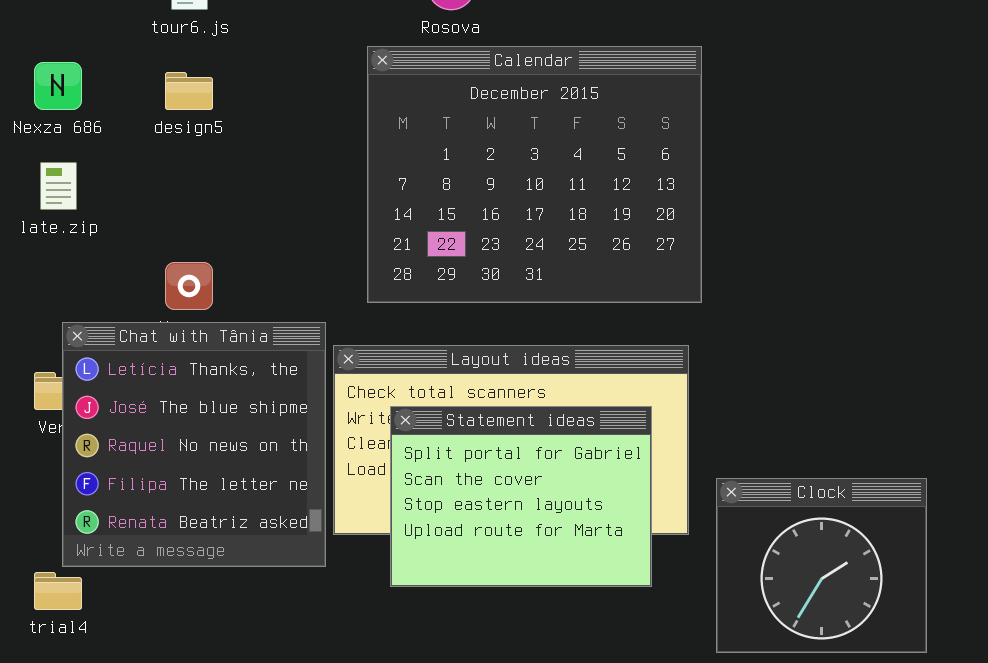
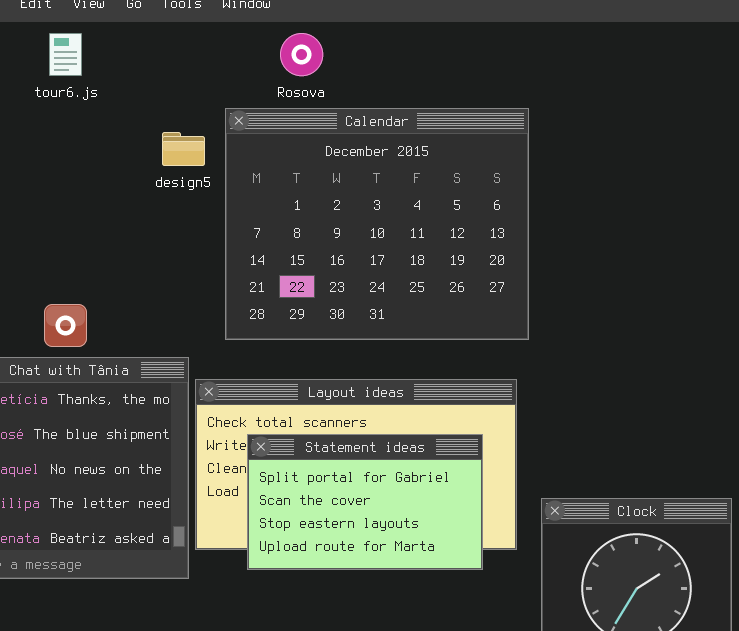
design5: [165,72,213,110] -> [162,132,205,166], moved
Statement ideas: [390,406,652,587] -> [247,434,483,570], resized

